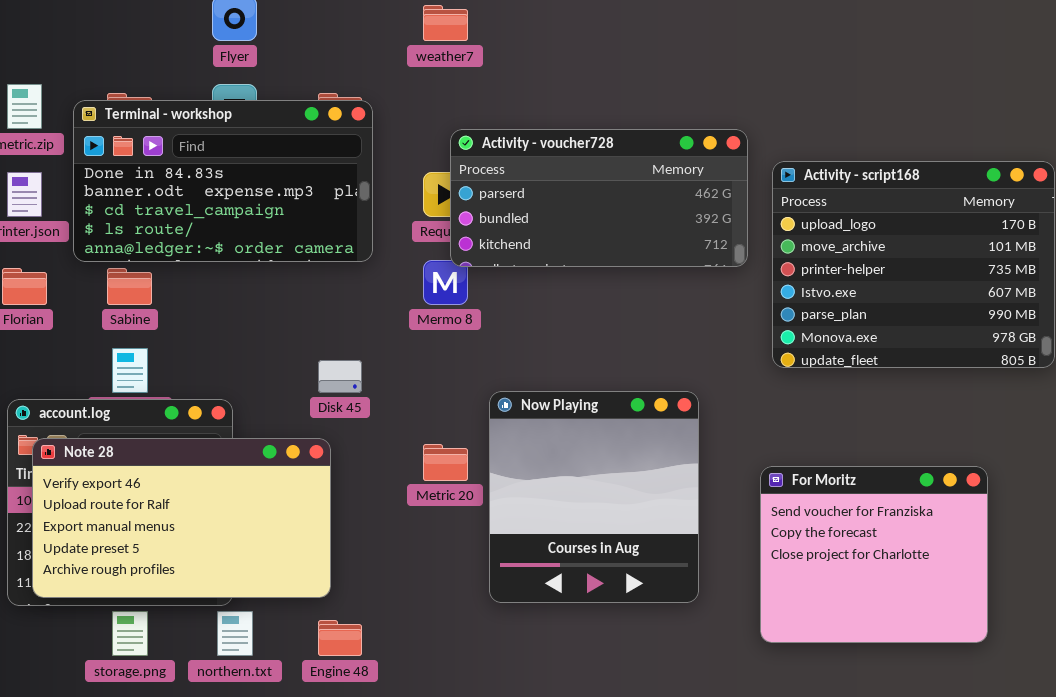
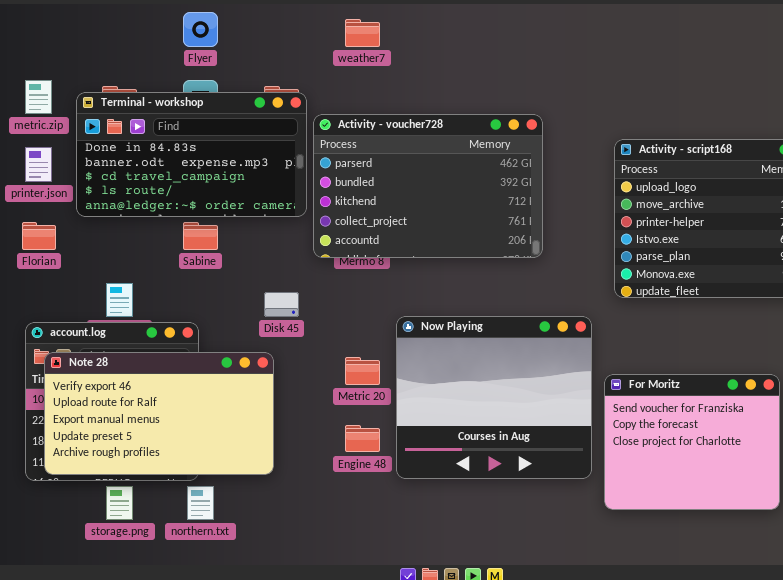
Activity - voucher728: [450,129,748,267] -> [313,114,543,258], moved, resized
Sabine: [107,268,152,305] -> [183,222,218,250], moved
Now Playing: [489,391,699,603] -> [396,316,592,479], resized
Engine 48: [318,620,362,656] -> [345,425,380,452], moved

